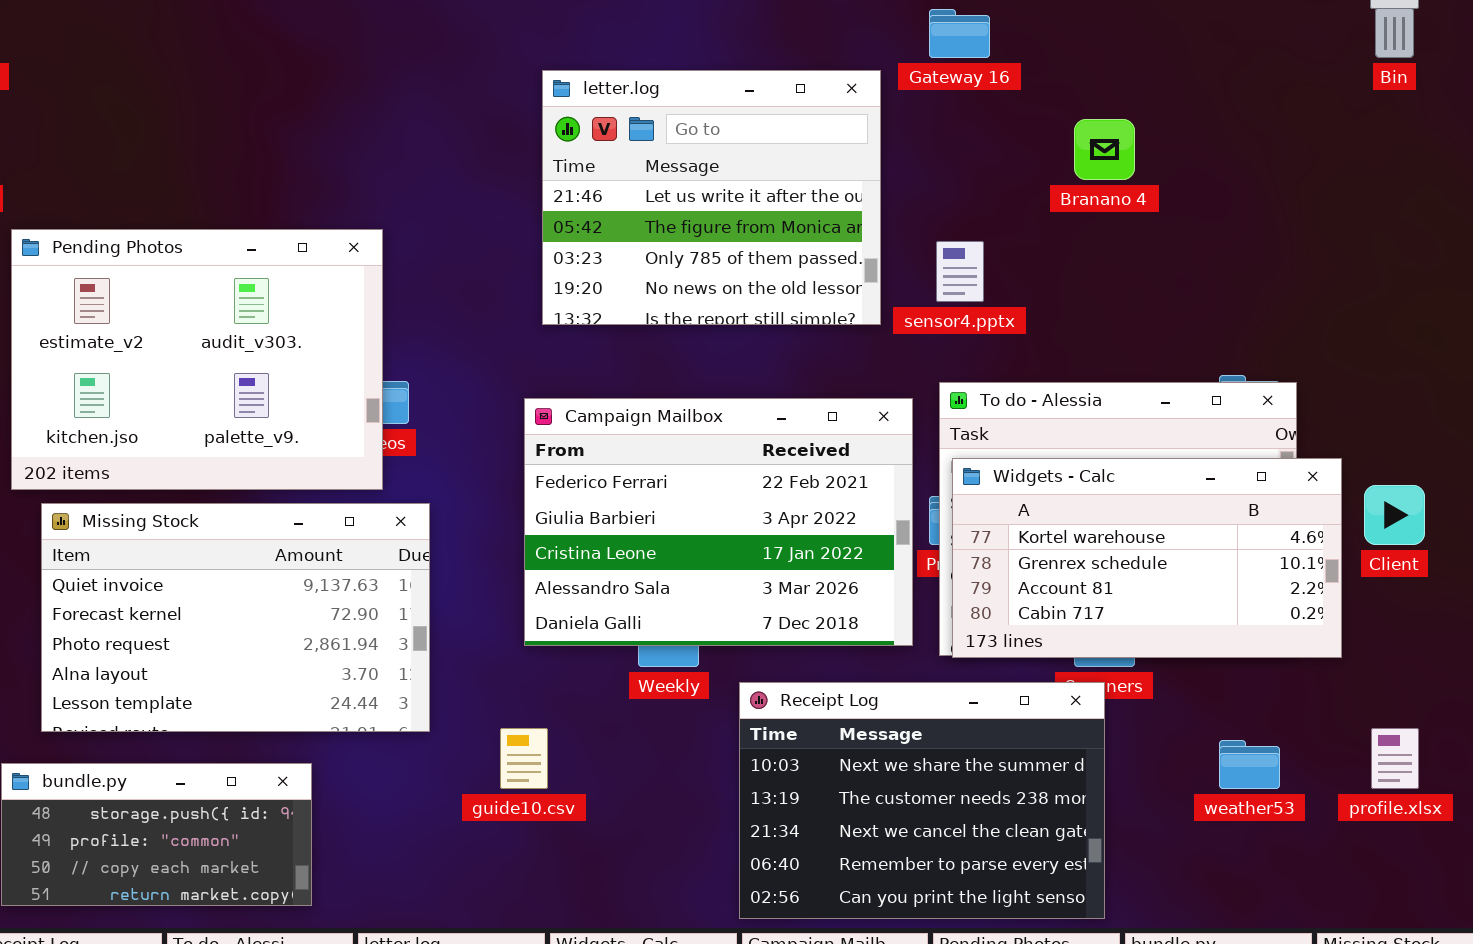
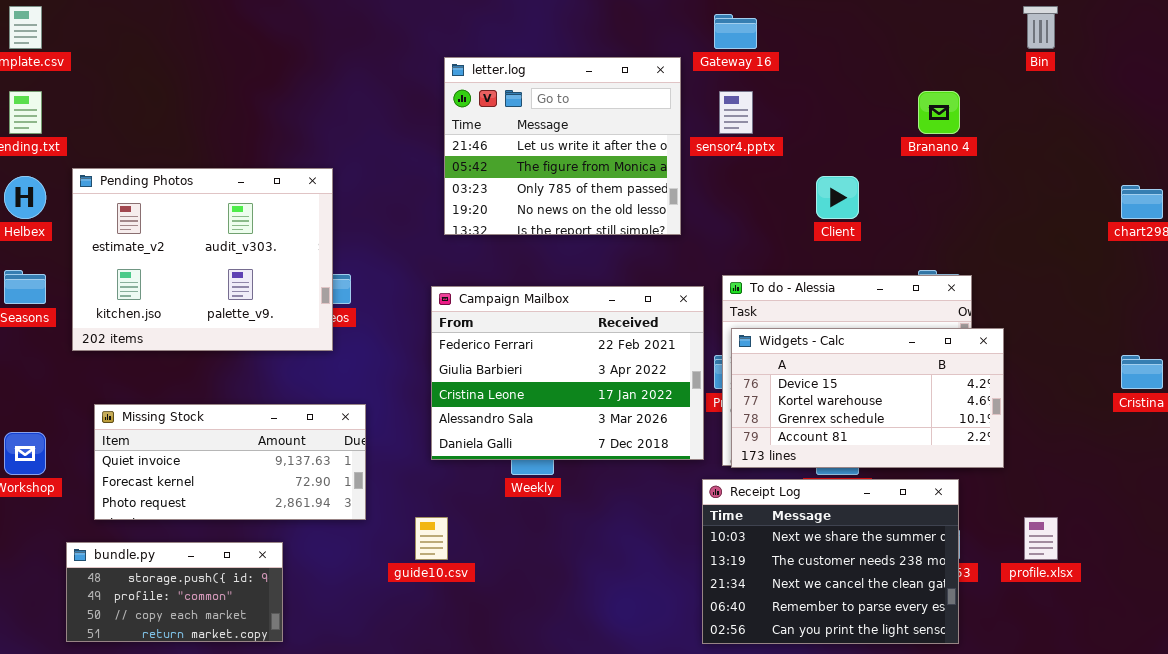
Branano 4: [1074,119,1135,180] -> [918,91,960,134], moved
sensor4.pptx: [936,241,984,302] -> [719,91,753,134], moved
Widgets - Calc: [952,458,1342,658] -> [731,328,1004,468], scrolled up 1 row
Client: [1364,485,1425,545] -> [816,176,859,219], moved
Missing Stock: [41,503,430,732] -> [94,404,366,520], resized
Receipt Log: [739,682,1105,919] -> [702,479,959,644], moved

